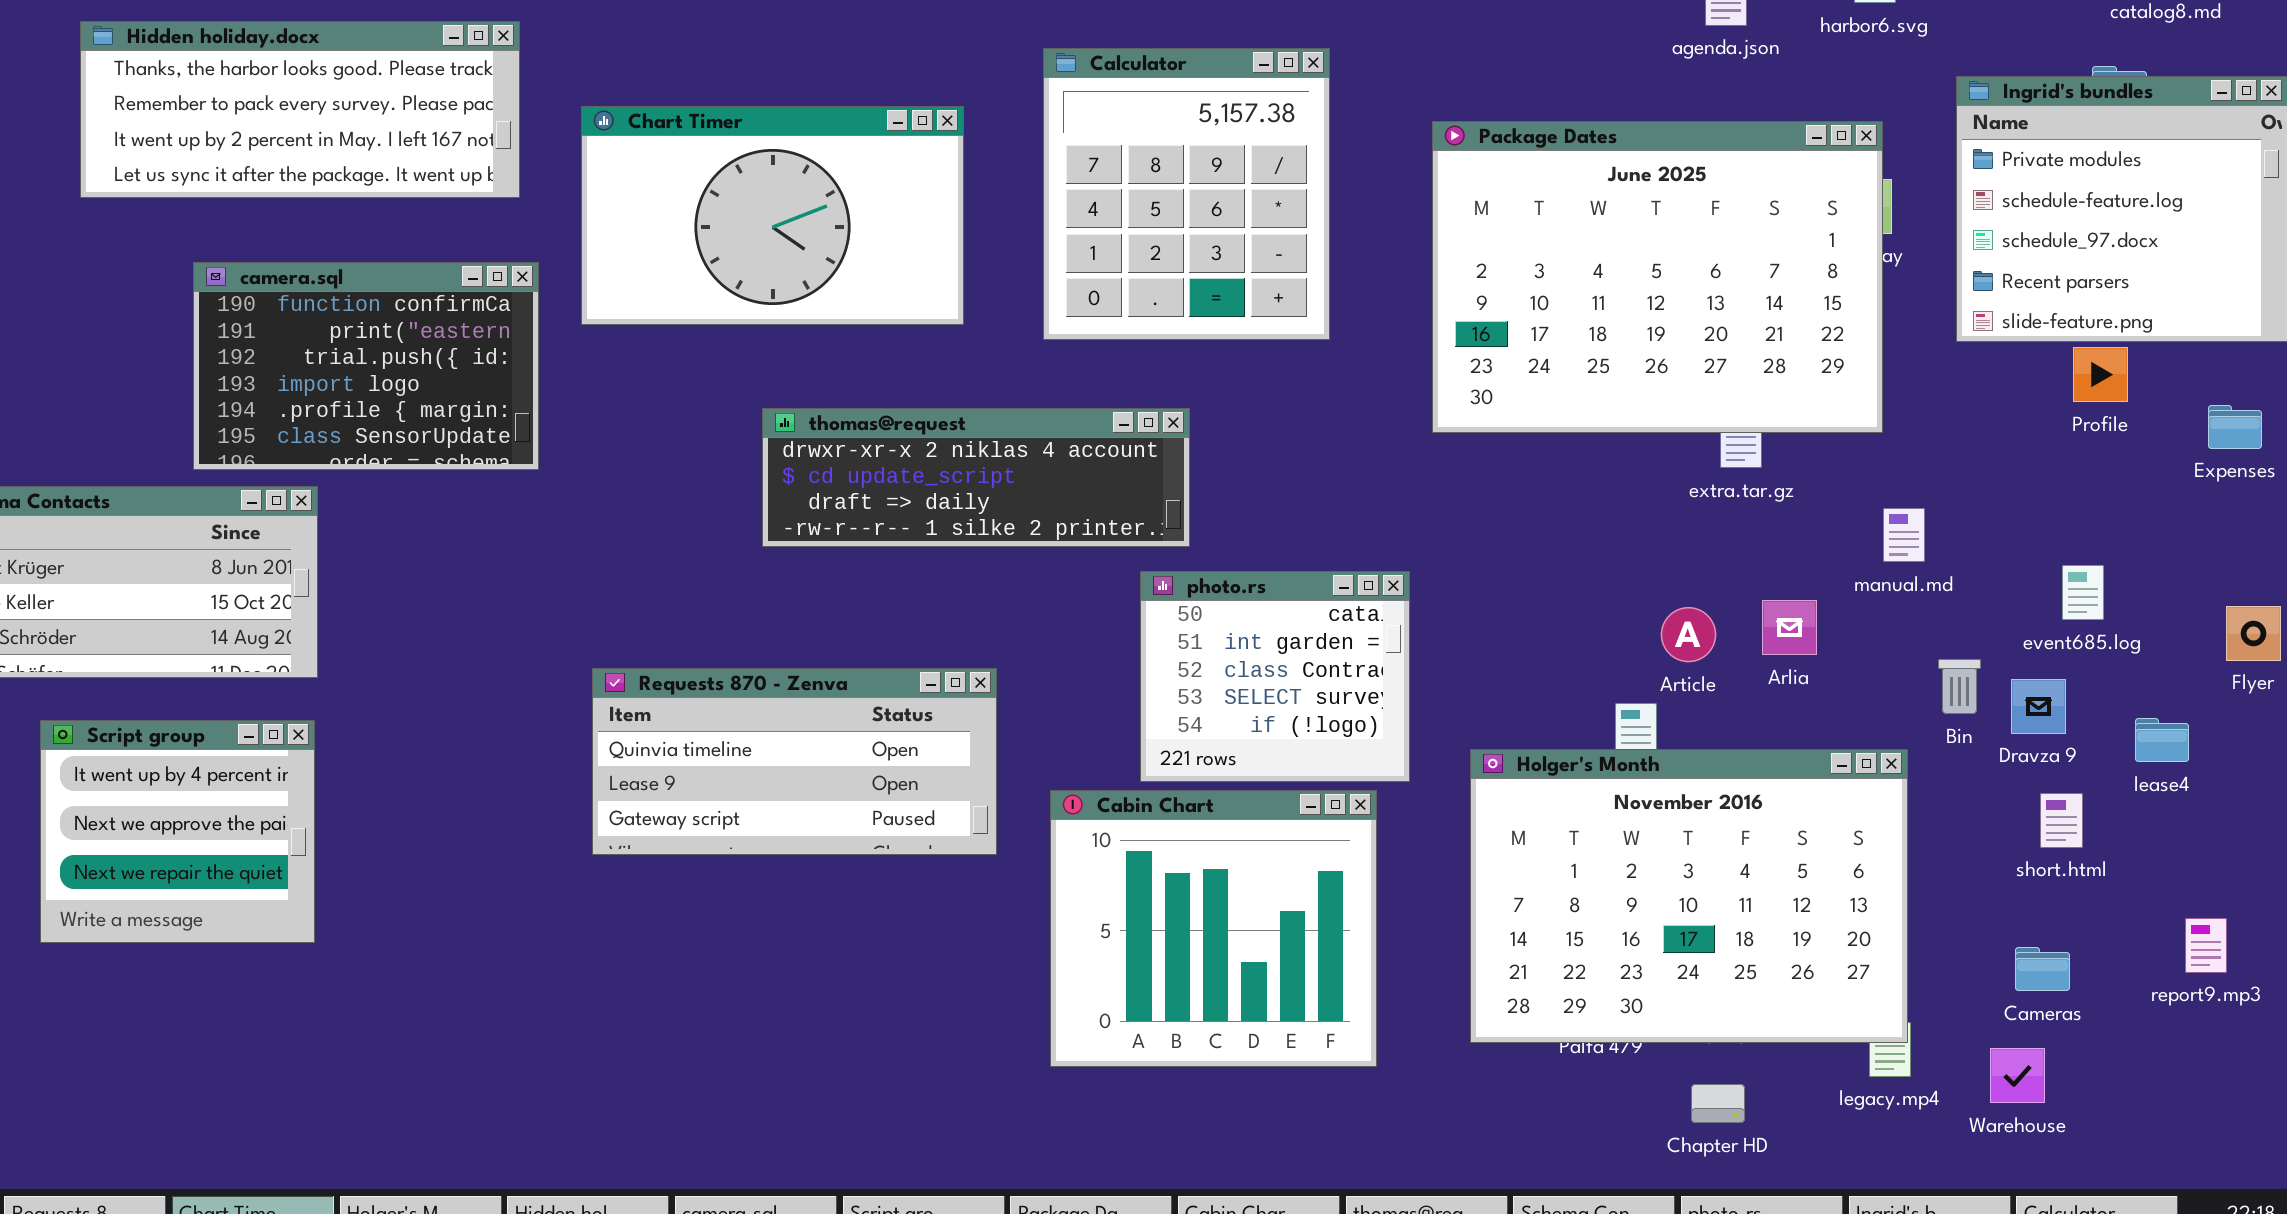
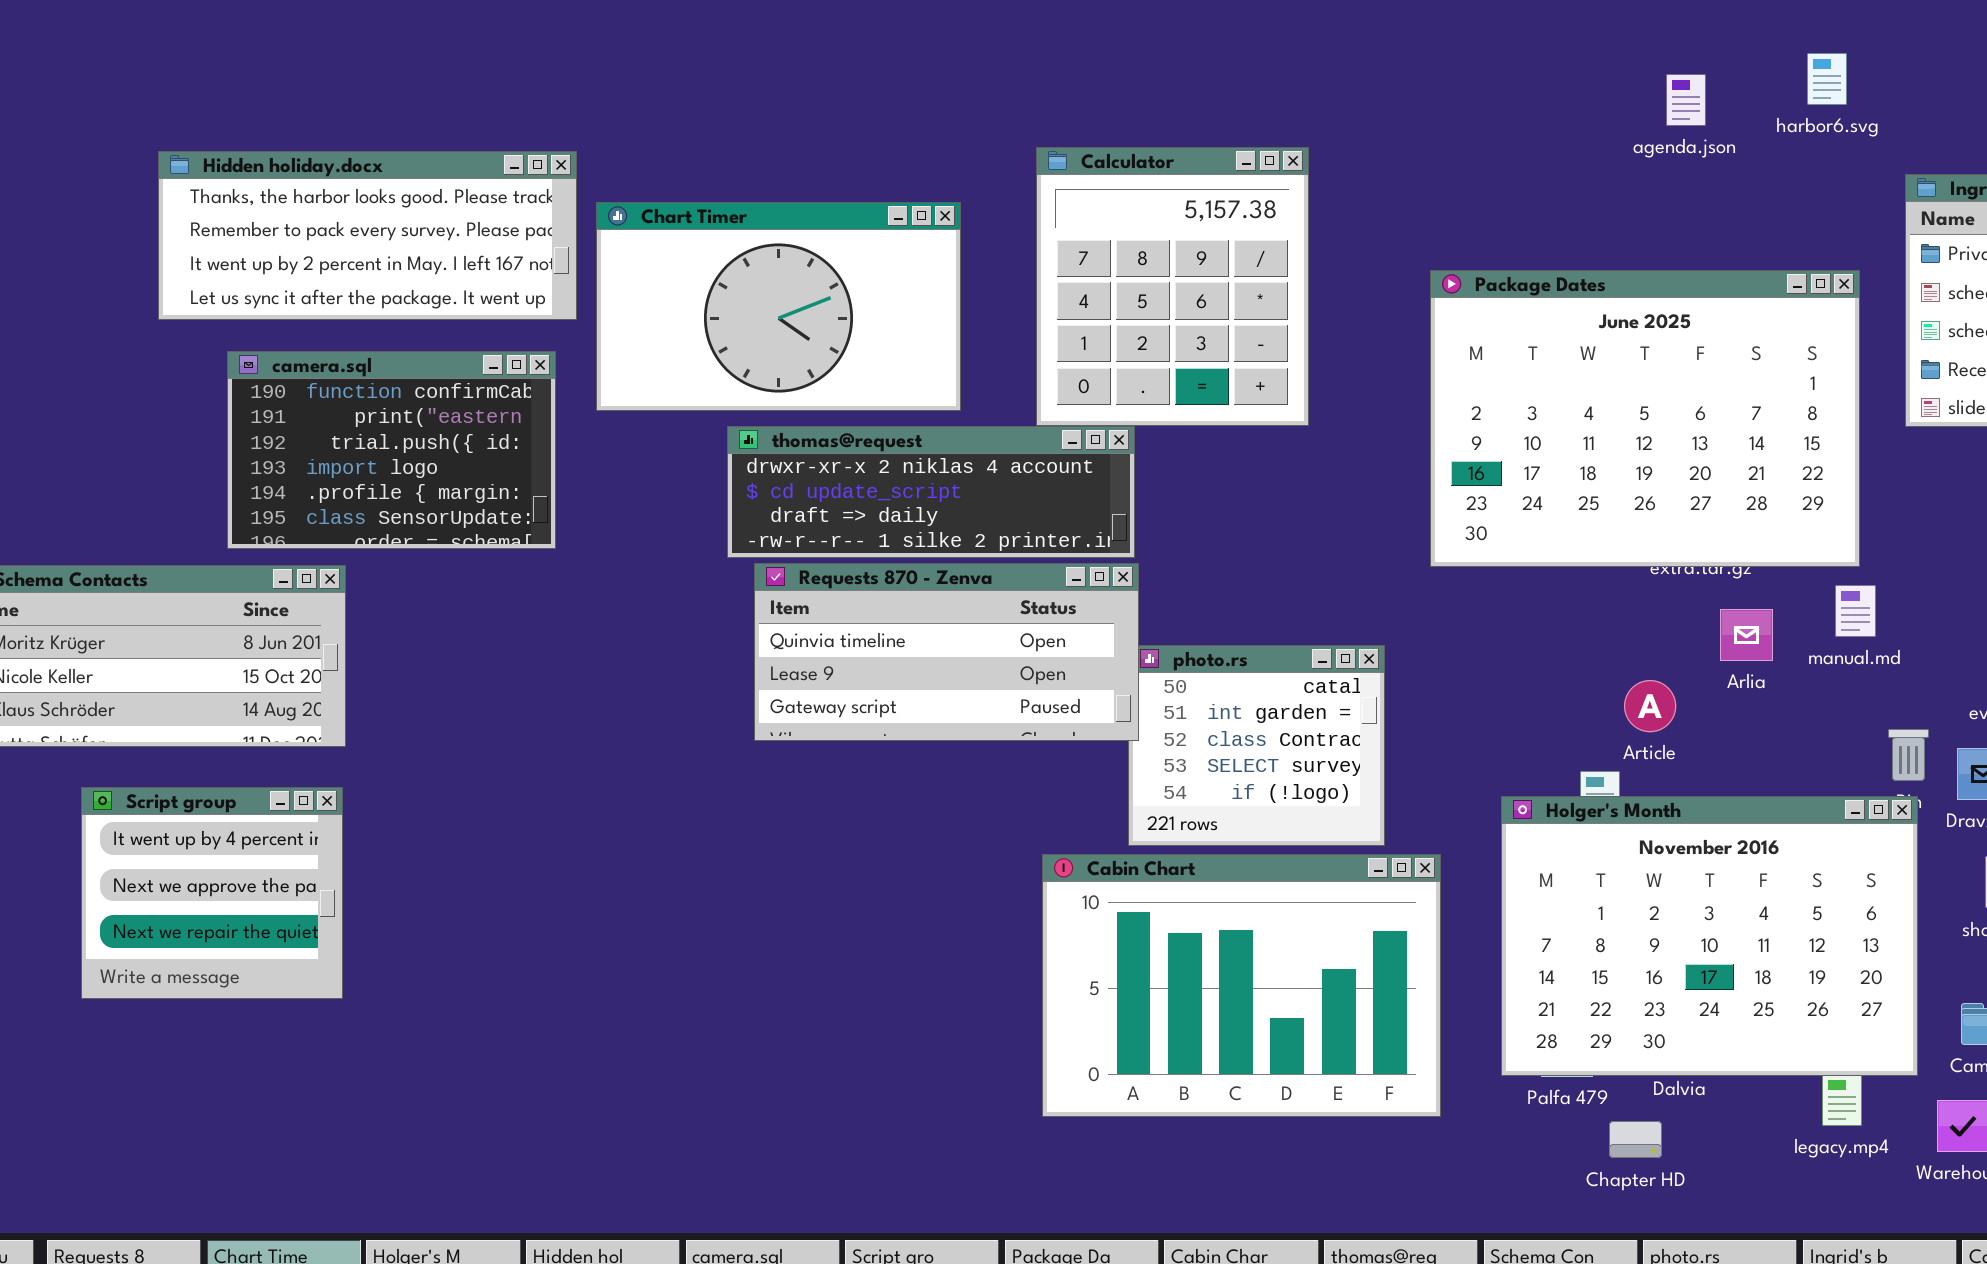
Hidden holiday.docx: [80,21,520,198] -> [158,151,577,320], moved
Package Dates: [1432,121,1883,433] -> [1430,270,1860,567], moved
thomas@request: [762,408,1190,547] -> [727,426,1135,558], moved
Arlia: [1762,600,1817,655] -> [1720,609,1773,661], moved
Requests 870 - Zenva: [592,668,997,855] -> [754,563,1139,741], moved
Holger's Month: [1470,749,1908,1043] -> [1501,796,1918,1076], moved
Cabin Chart: [1050,790,1377,1067] -> [1042,854,1441,1117], resized
Chapter HD: [1691,1084,1745,1123] -> [1609,1121,1662,1158], moved

